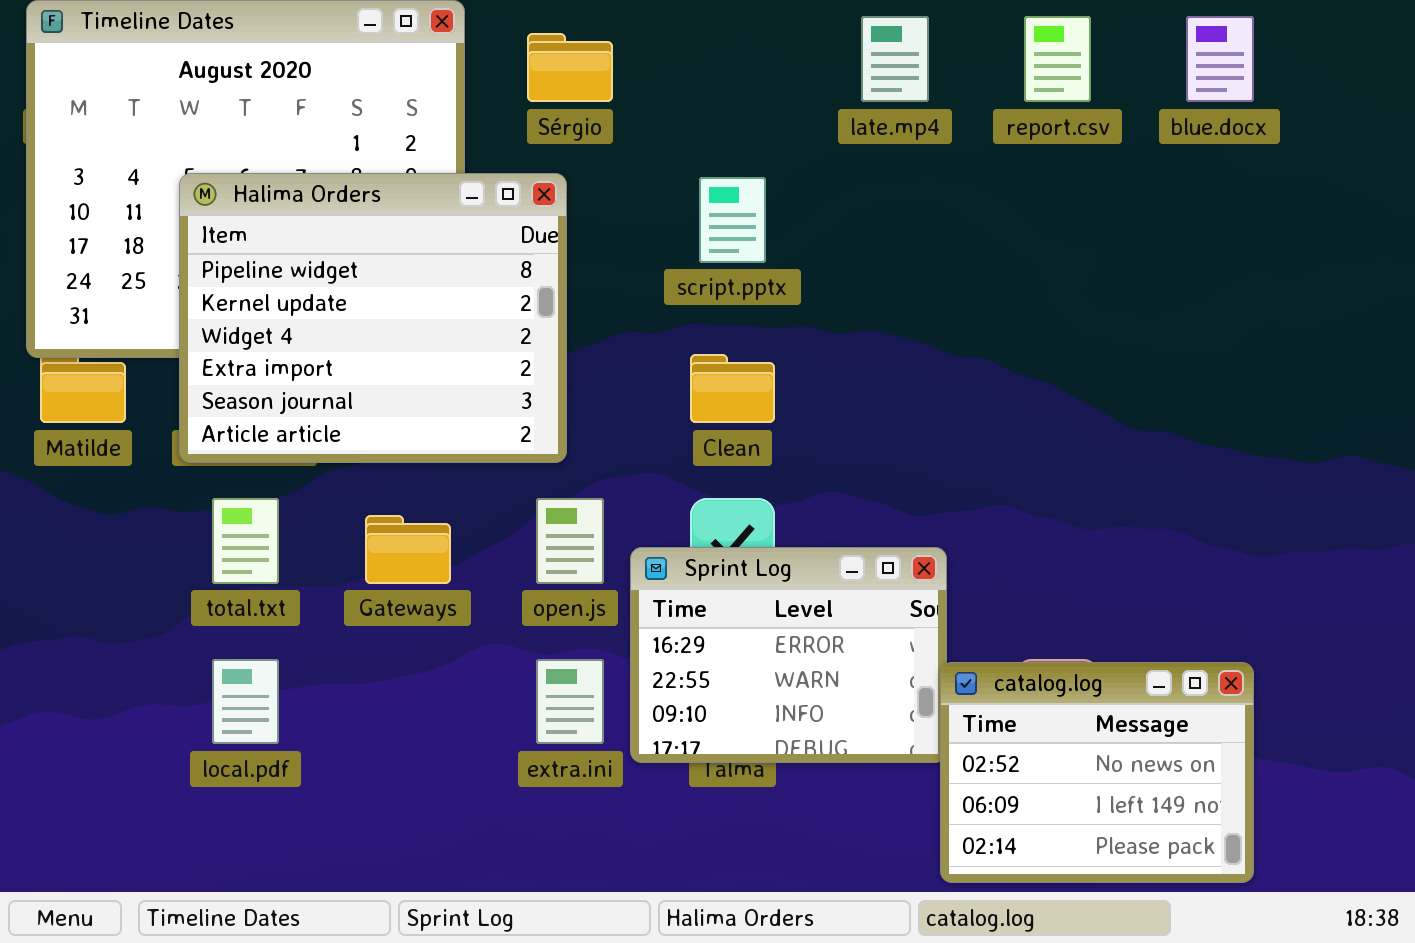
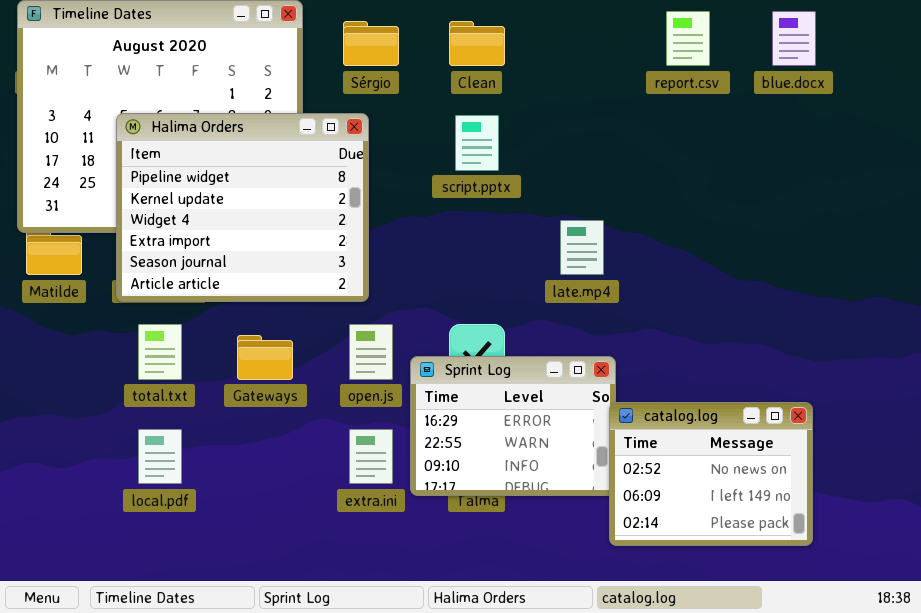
late.mp4: [861,16,929,102] -> [560,220,604,275], moved
Clean: [690,354,775,423] -> [449,21,505,66], moved
catalog.log: [940,662,1254,883] -> [609,402,813,546], moved

